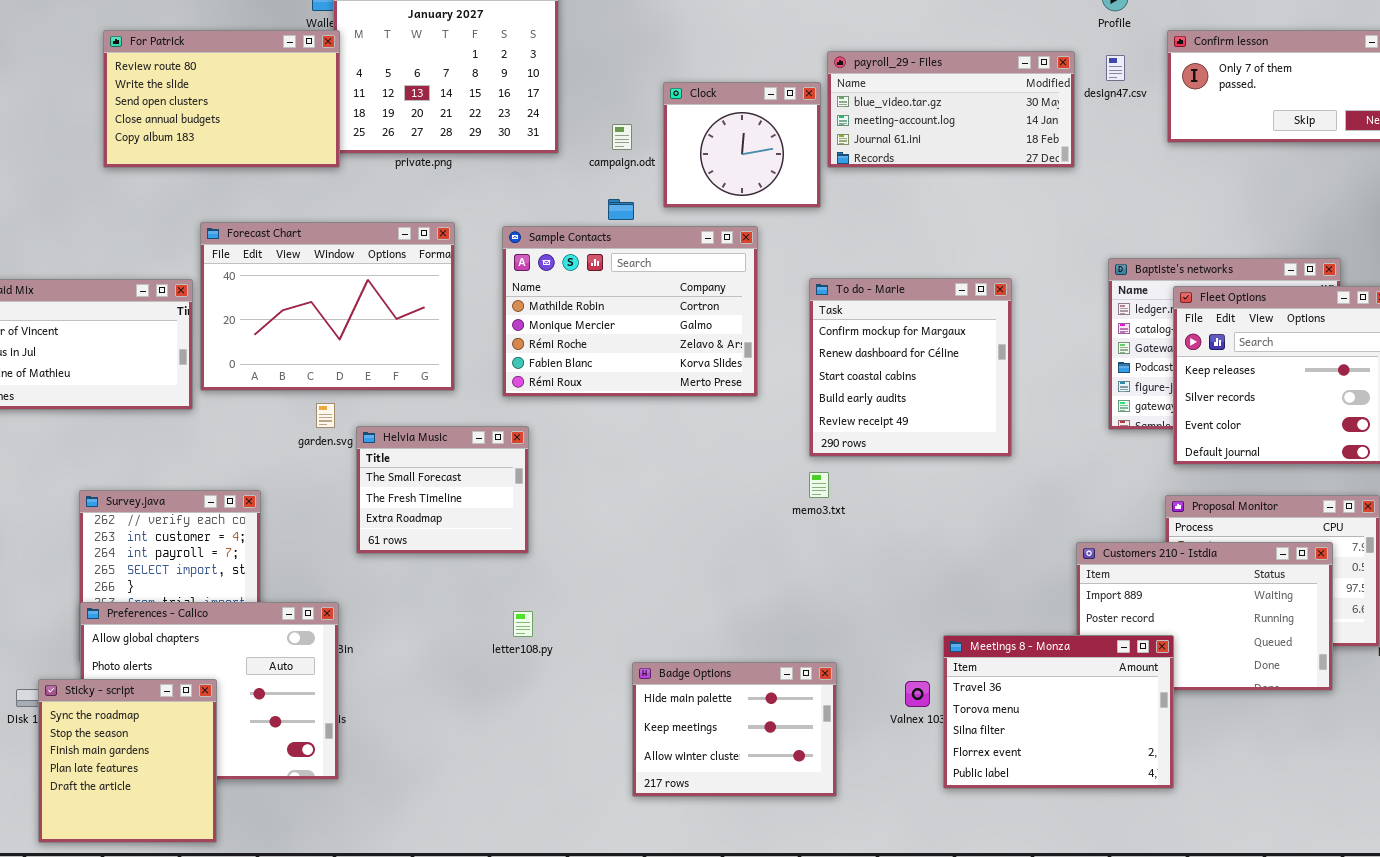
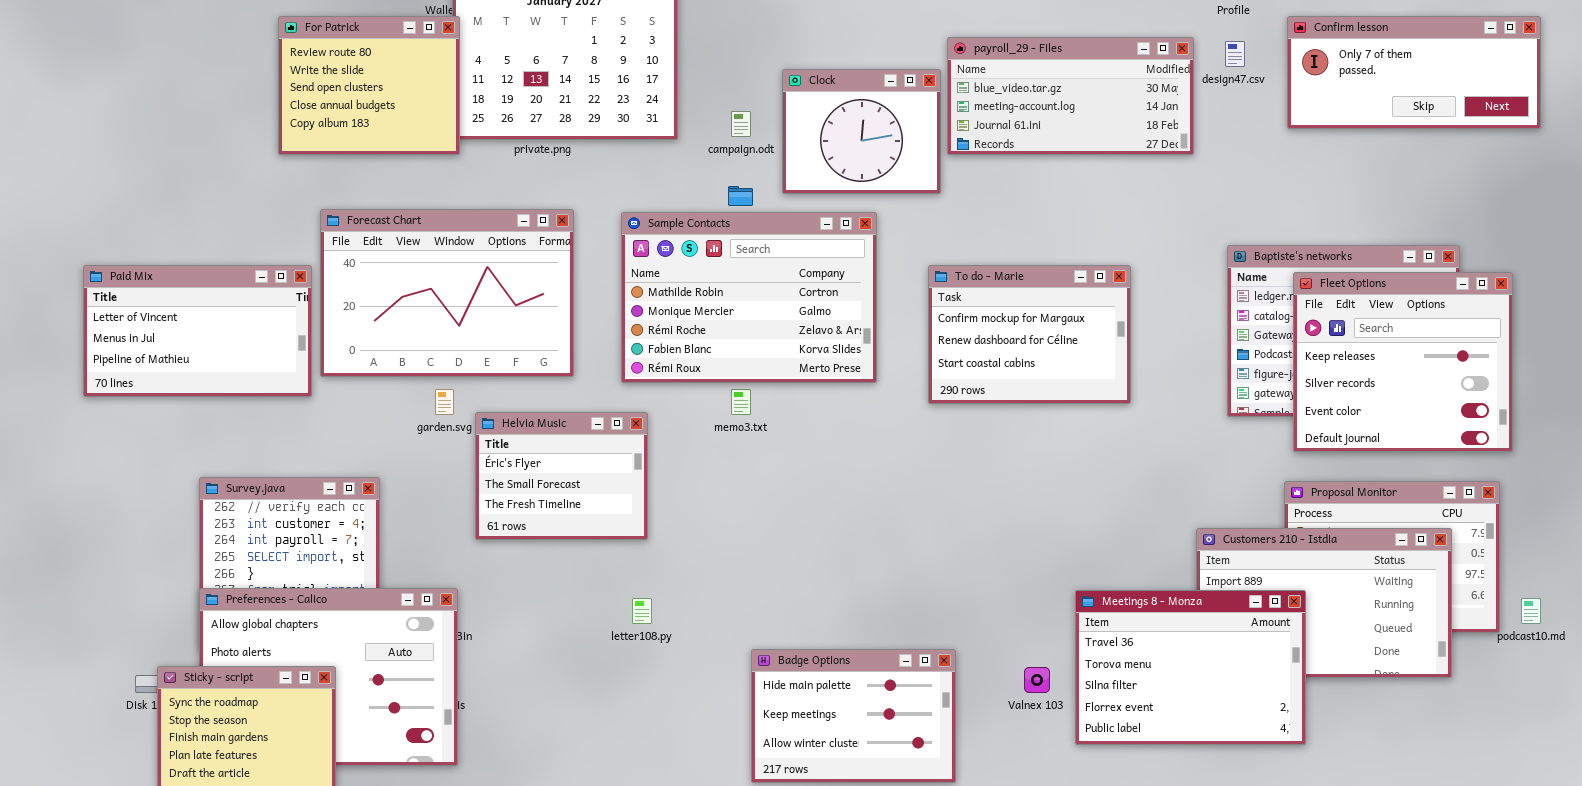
For Patrick: [103,30,340,168] -> [278,16,460,155], resized
To do - Marie: [809,278,1012,457] -> [928,265,1131,404], resized
Helvia Music: [356,426,529,554] -> [475,412,648,540], scrolled up 1 row
memo3.txt: [809,472,829,498] -> [731,389,751,415], moved
Meetings 8 - Monza: [943,635,1174,789] -> [1075,590,1306,745], moved

